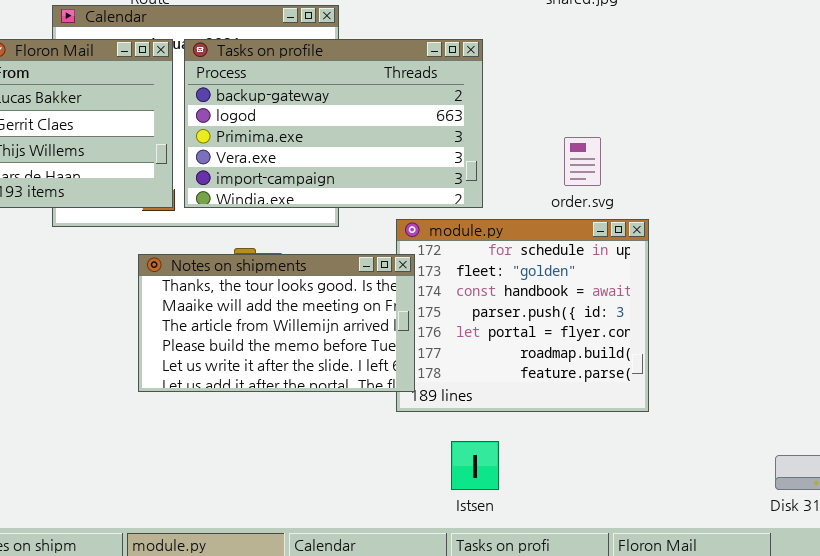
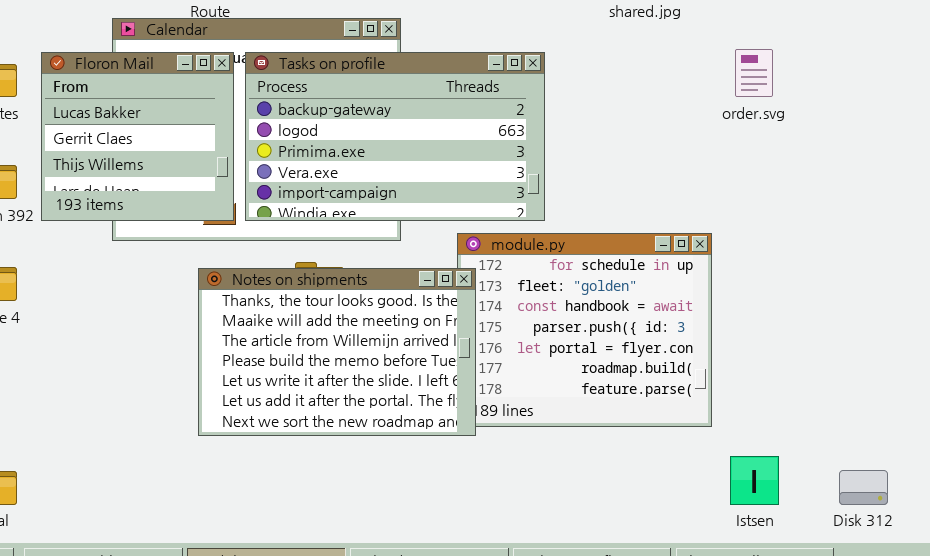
order.svg: [564,137,601,186] -> [735,49,773,97], moved
Notes on shipments: [138,254,415,392] -> [198,268,476,436], resized
Istsen: [451,441,499,490] -> [730,456,779,505], moved

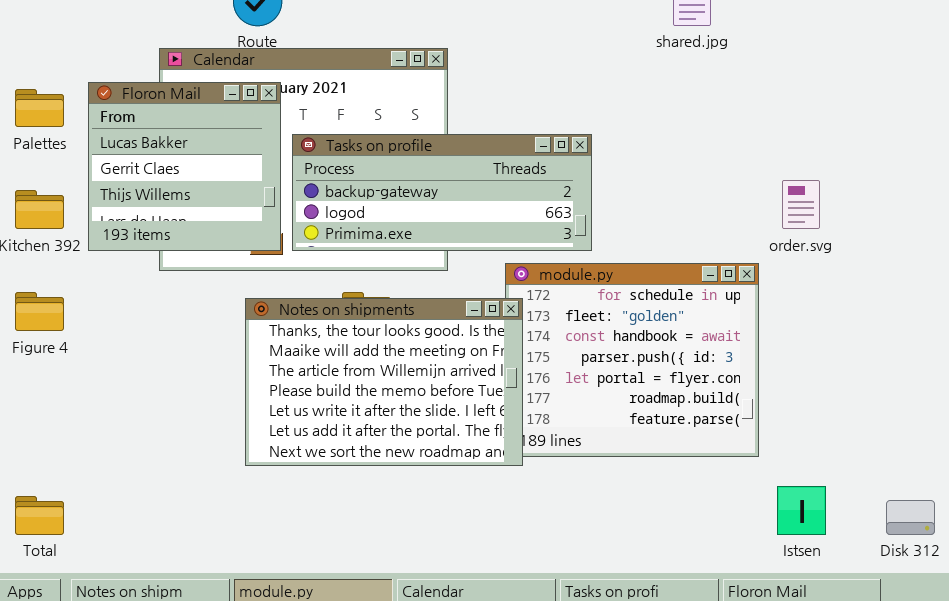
order.svg: [735,49,773,97] -> [782,180,820,229], moved
Tasks on profile: [245,52,545,221] -> [292,134,592,251], resized

